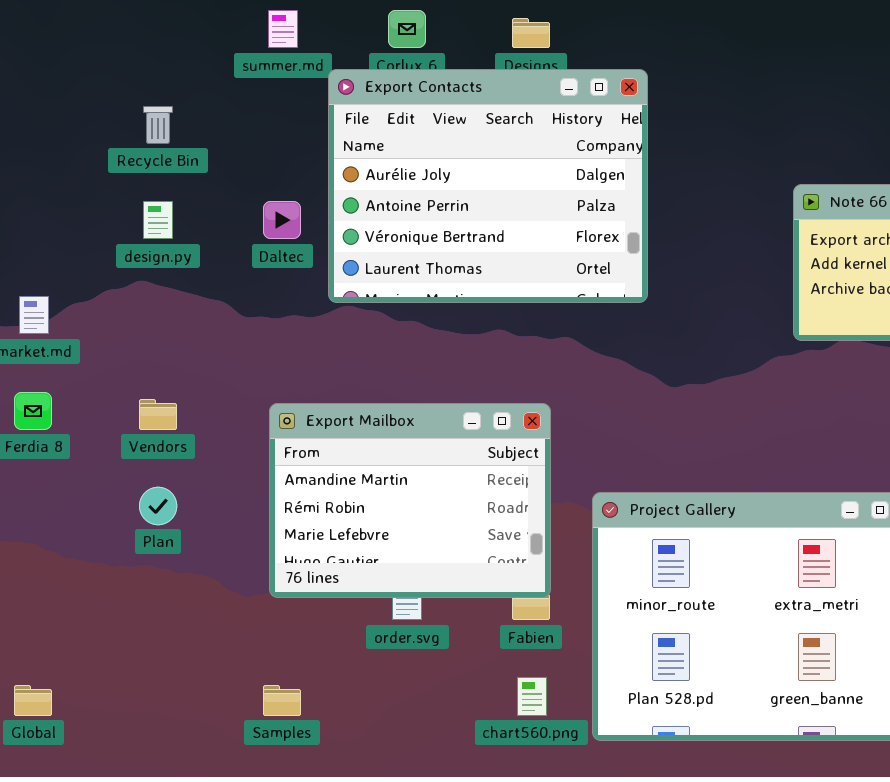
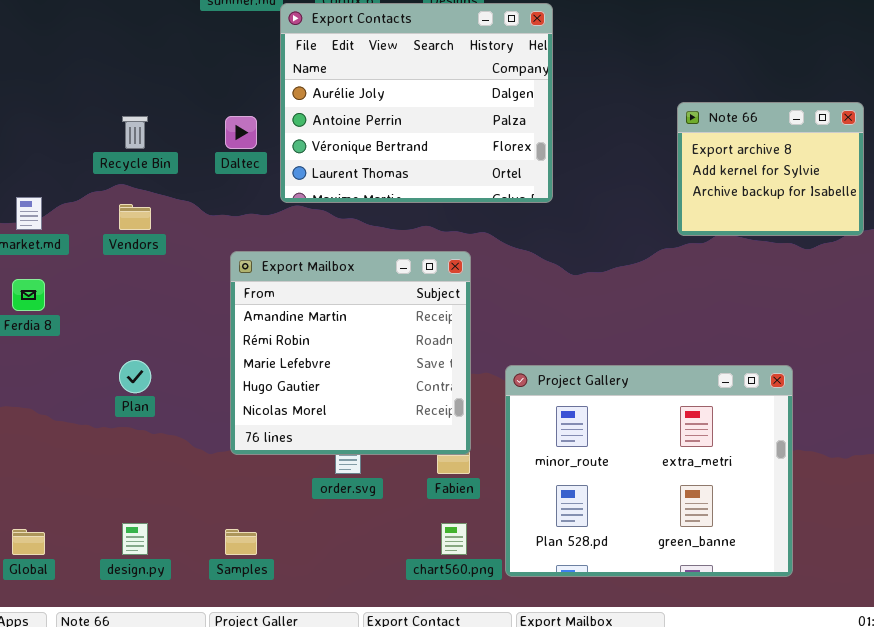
Recycle Bin: [143,106,173,144] -> [122,116,148,149], moved
design.py: [143,201,173,239] -> [122,523,148,555], moved
Vendors: [139,399,177,430] -> [119,204,151,230], moved
Export Mailbox: [269,403,551,598] -> [230,251,471,455], resized

